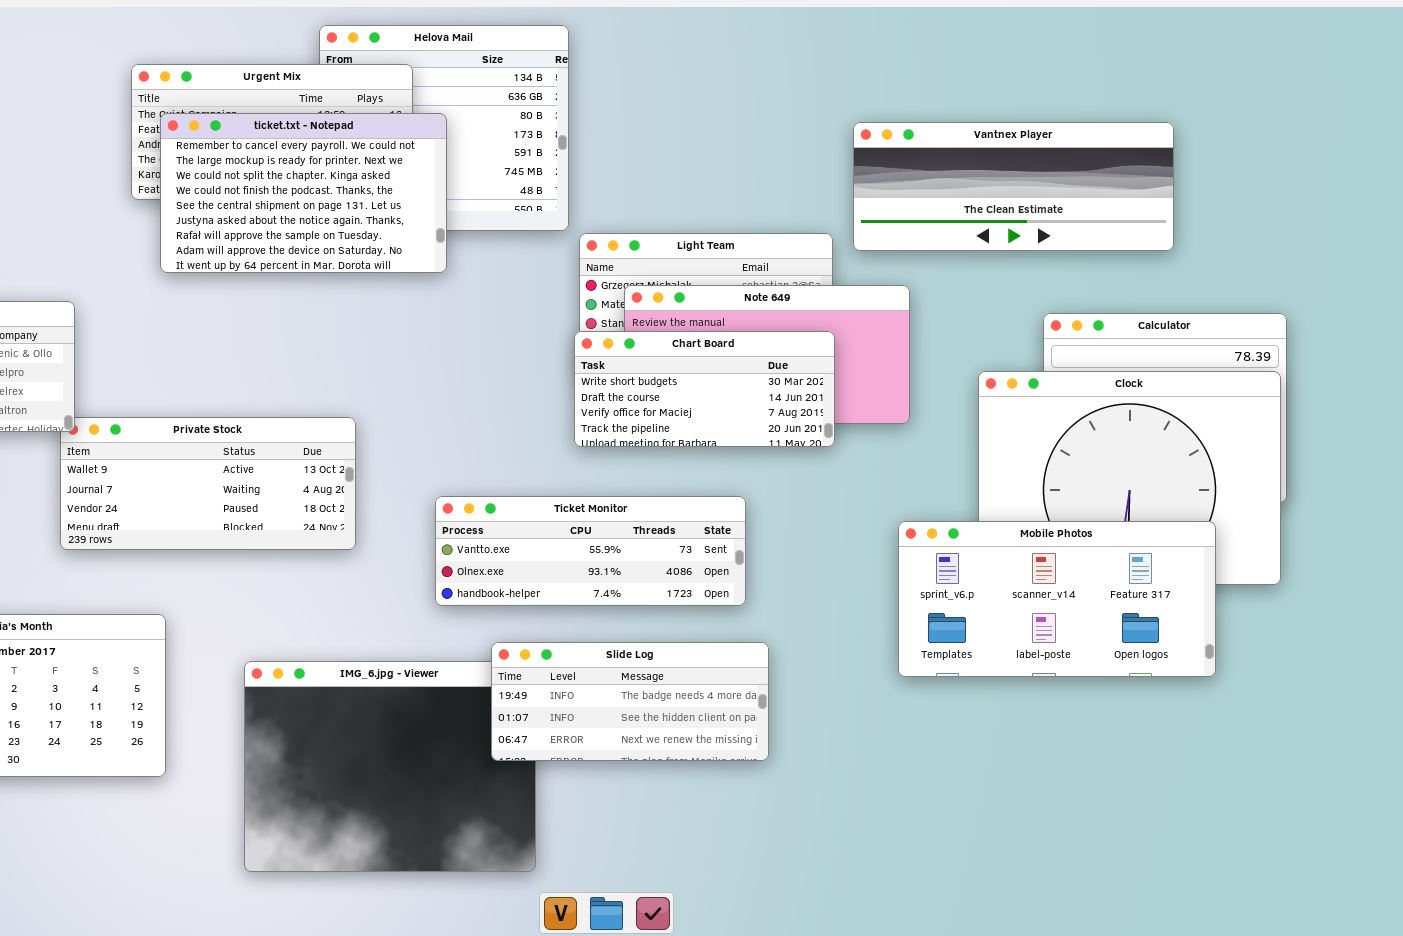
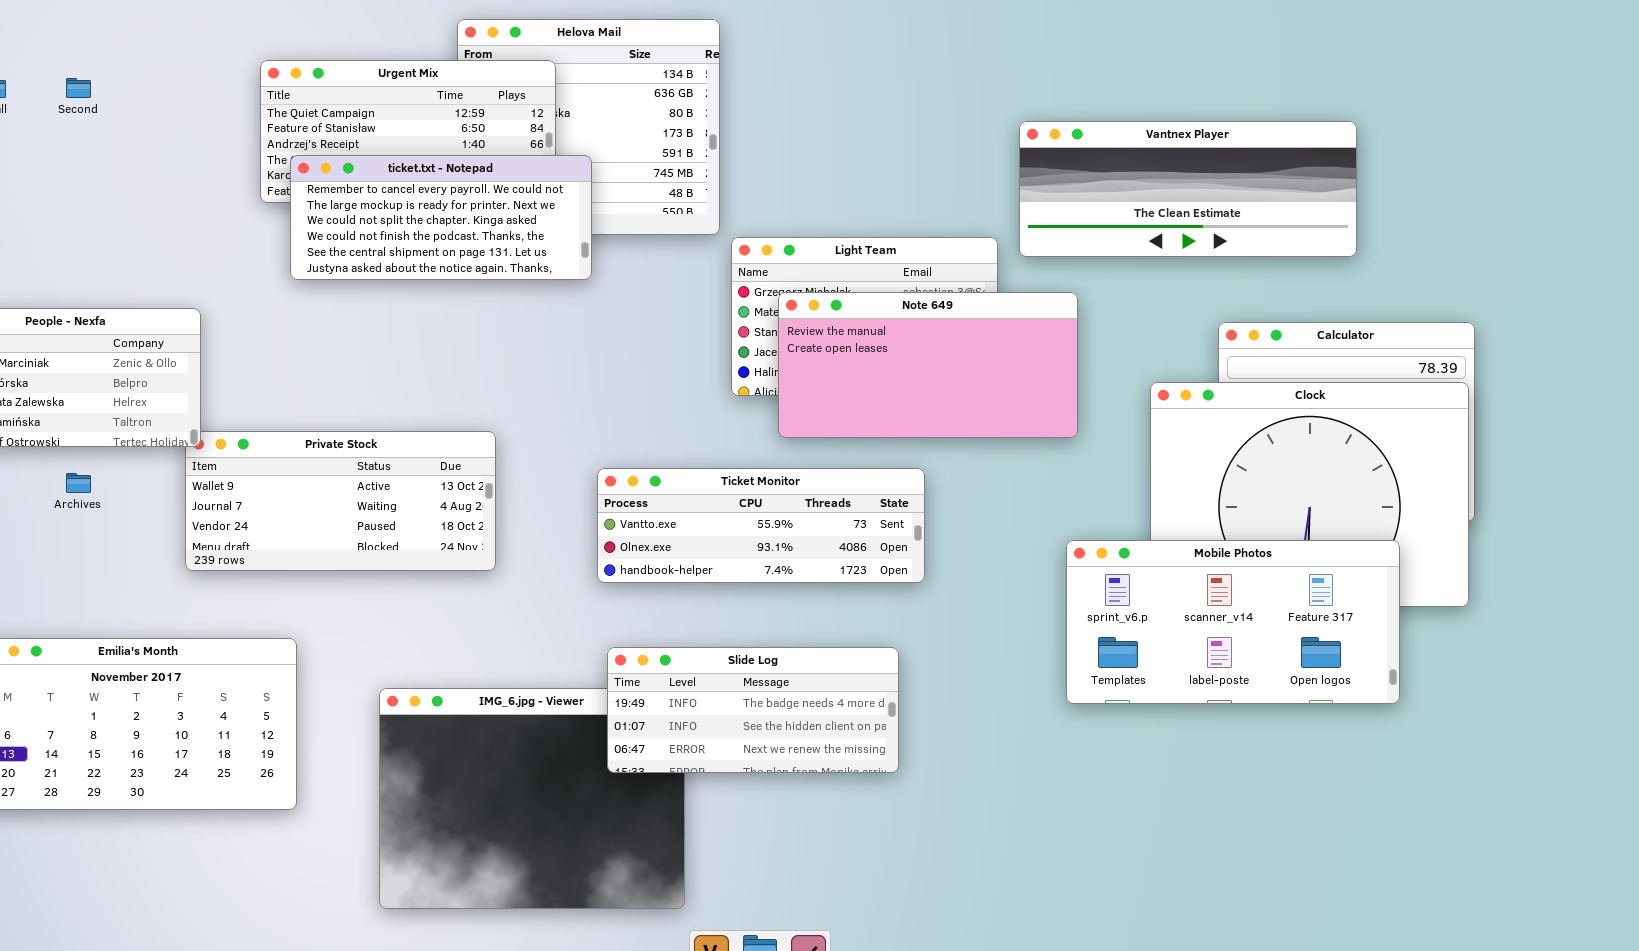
ticket.txt - Notepad: [160,113,447,273] -> [290,155,592,280], resized
Chart Board: [574,331,835,447] -> none, closed
Ticket Monitor: [435,496,746,606] -> [597,468,925,583], moved
Slide Log: [491,642,769,761] -> [607,647,899,773], moved

